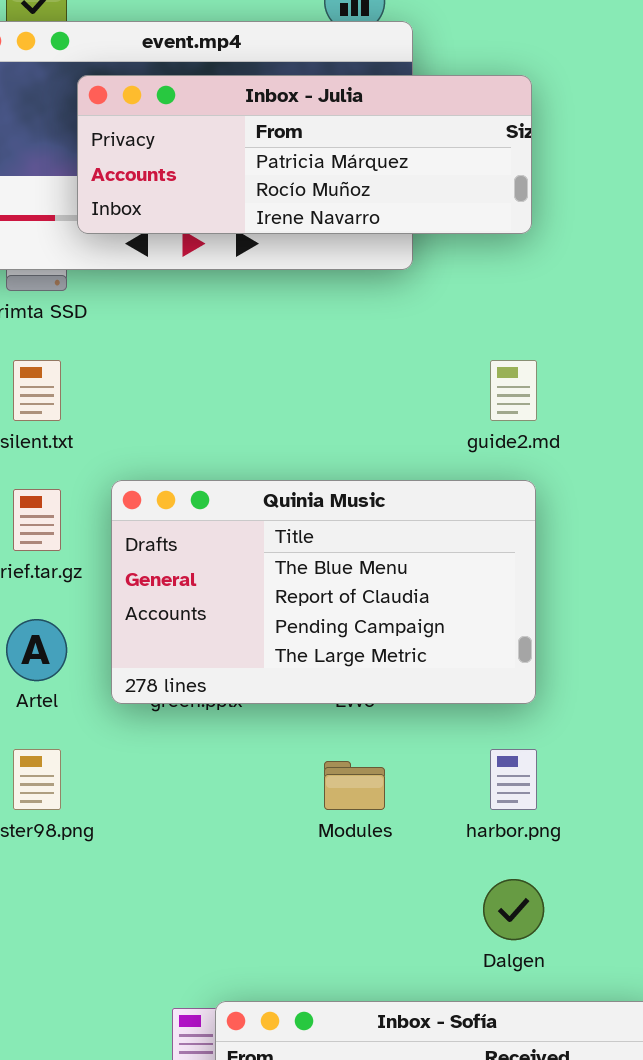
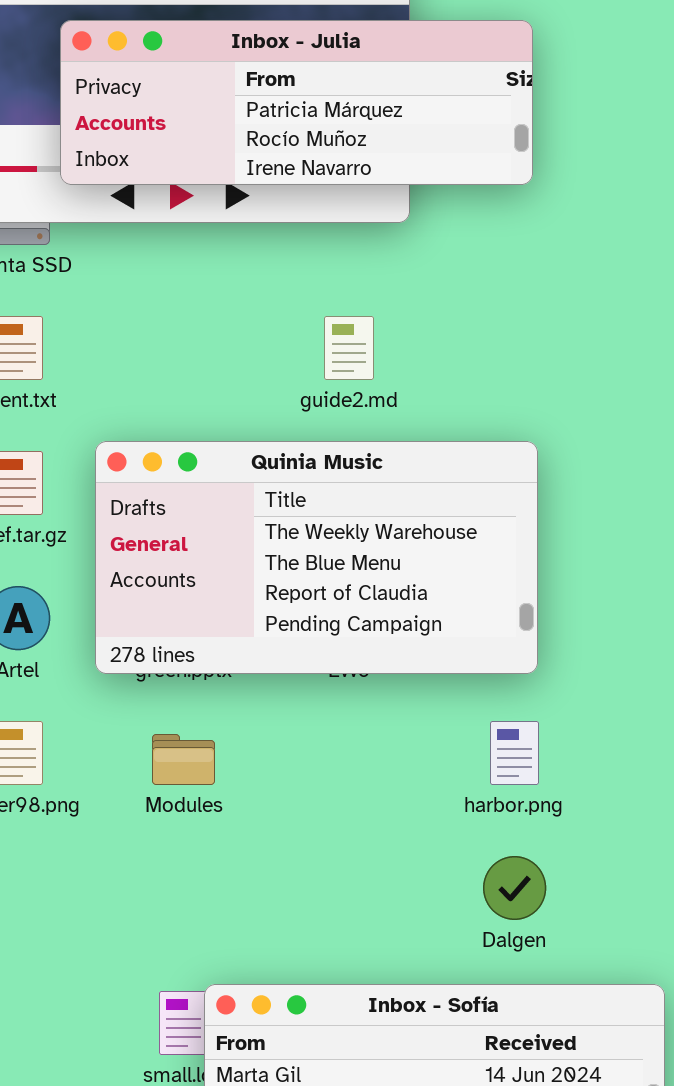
guide2.md: [490,360,537,421] -> [324,316,374,380], moved
Quinia Music: [111,480,536,704] -> [95,441,538,674], scrolled up 1 row
Modules: [324,761,385,810] -> [152,734,215,785], moved

